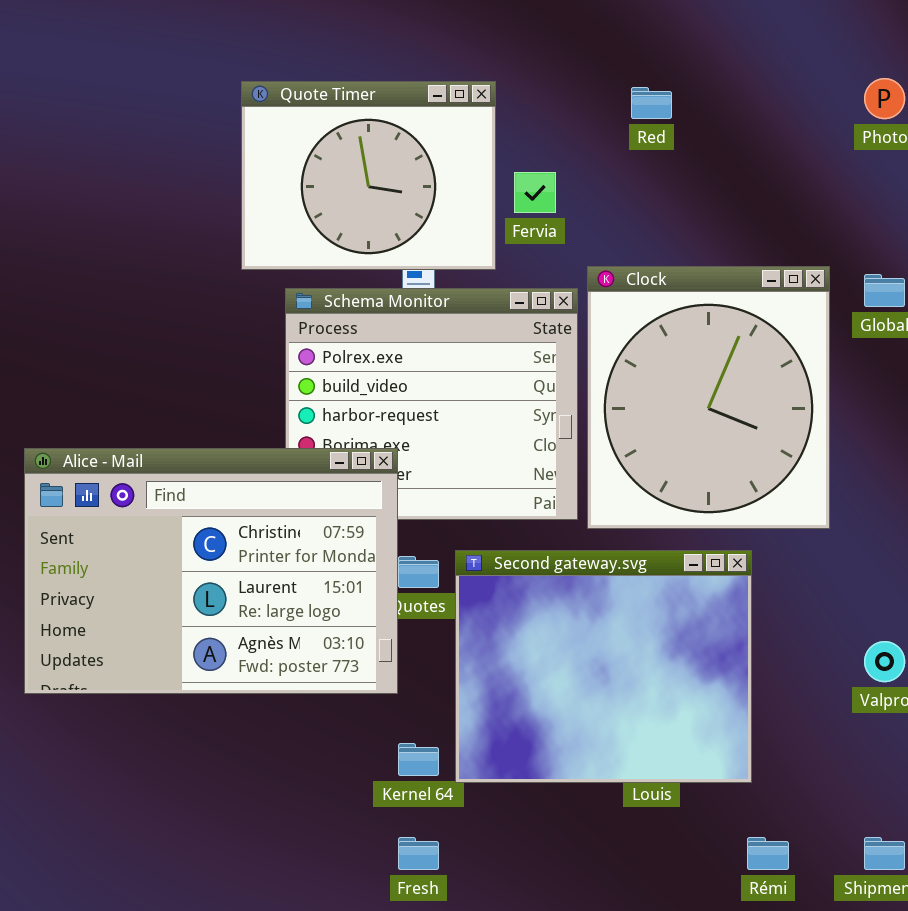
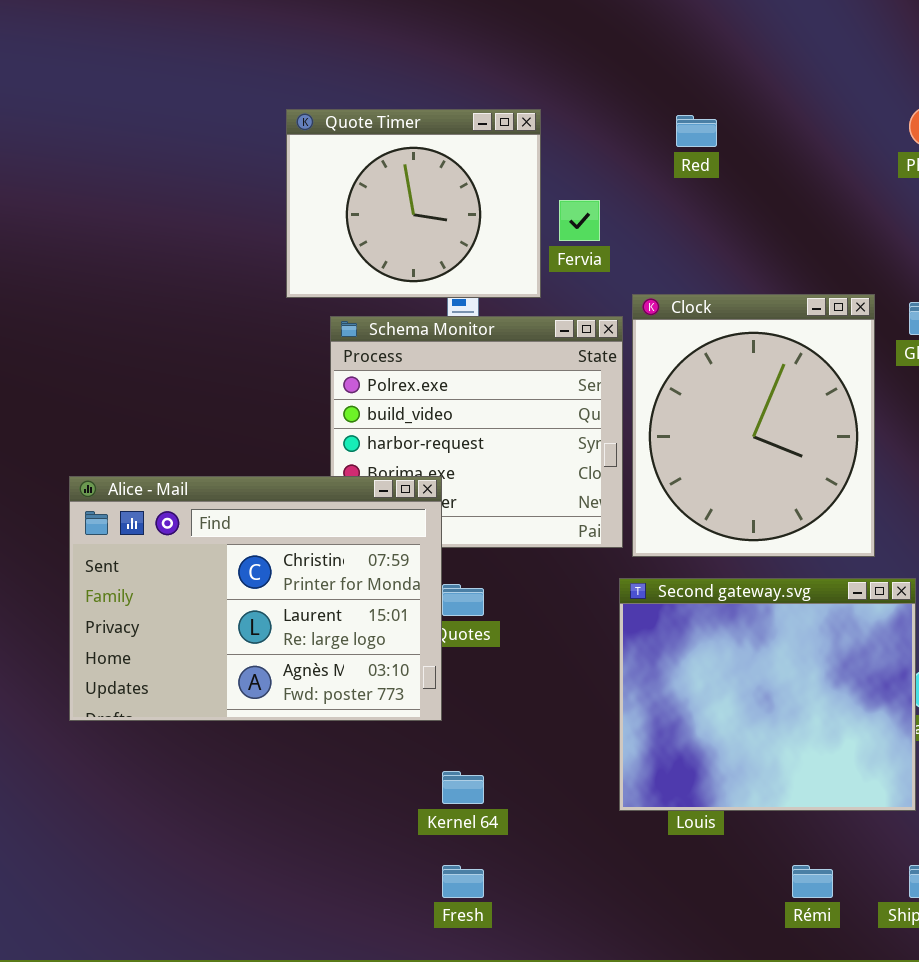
Second gateway.svg: [455,550,752,783] -> [619,578,916,811], moved

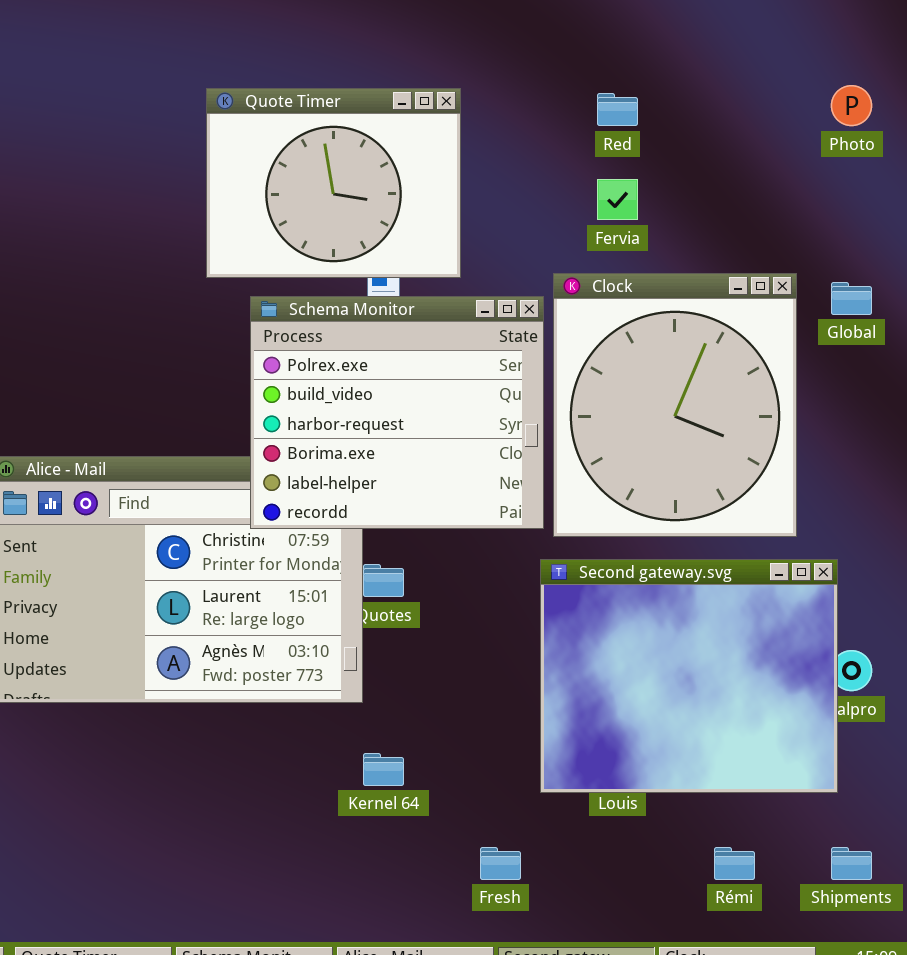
Fervia: [559,200,600,241] -> [597,179,638,220], moved
Schema Monitor: [330,316,623,548] -> [250,296,544,529], raised
Fresh: [442,865,484,898] -> [480,847,521,880], moved

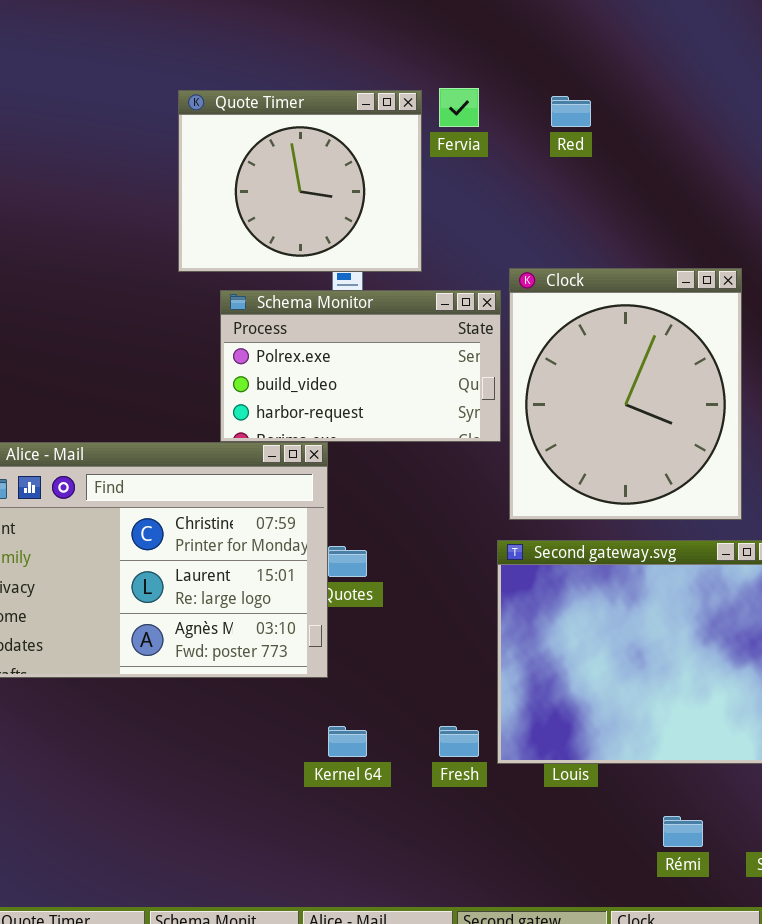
Fervia: [597,179,638,220] -> [439,88,479,127], moved
Schema Monitor: [250,296,544,529] -> [220,290,501,442], resized
Fresh: [480,847,521,880] -> [439,726,479,757], moved

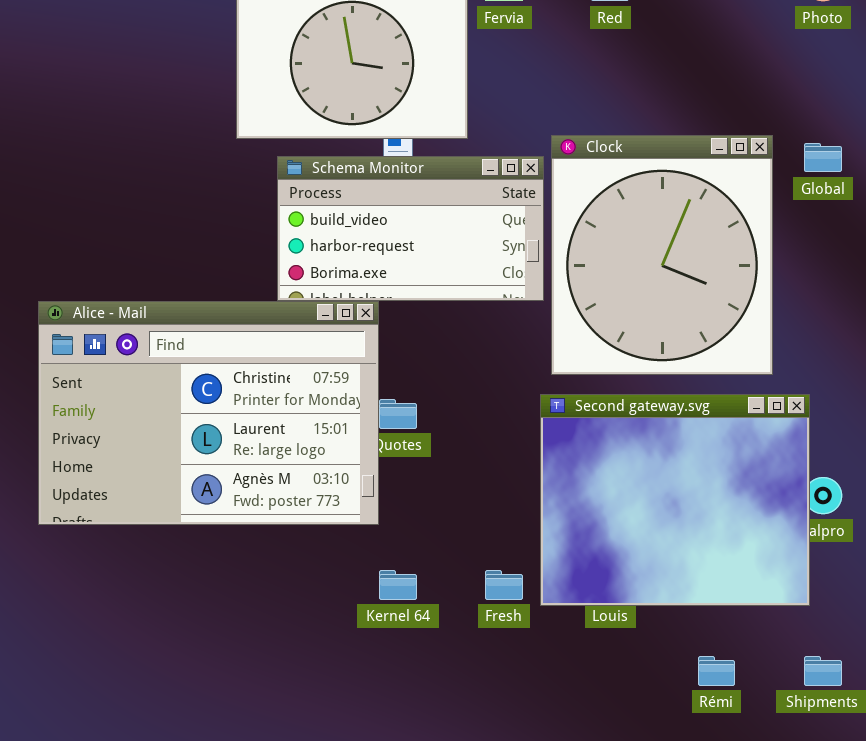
Schema Monitor: [220,290,501,442] -> [277,156,544,301], scrolled down 1 row

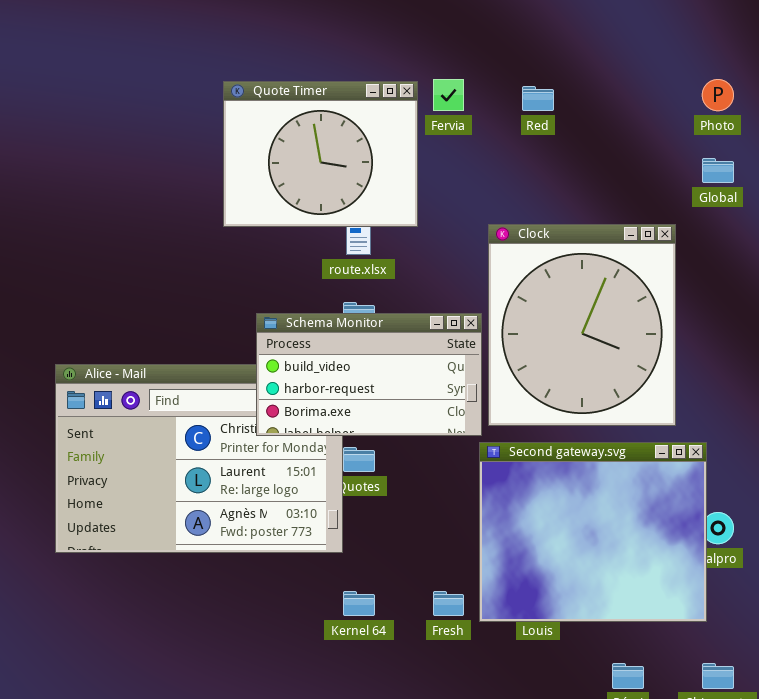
Global: [804,143,842,172] -> [702,158,734,183], moved
Schema Monitor: [277,156,544,301] -> [256,313,482,436], moved

